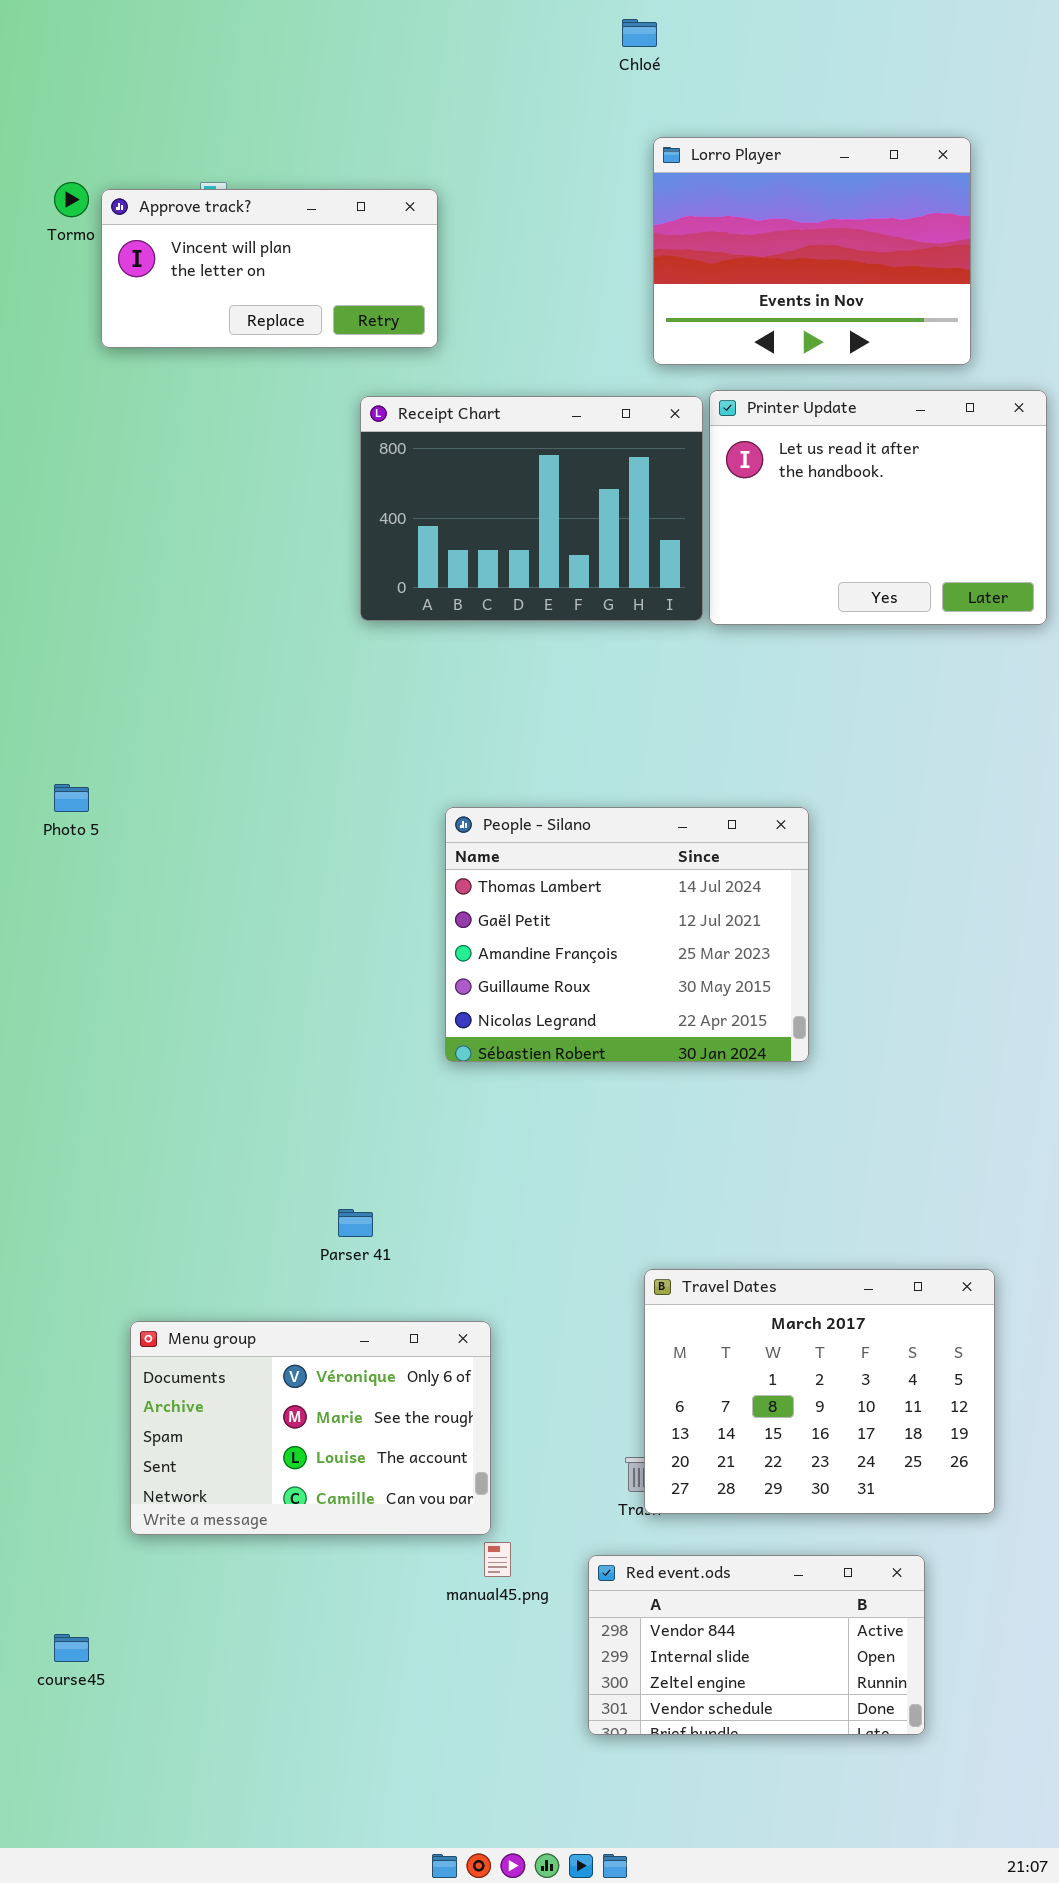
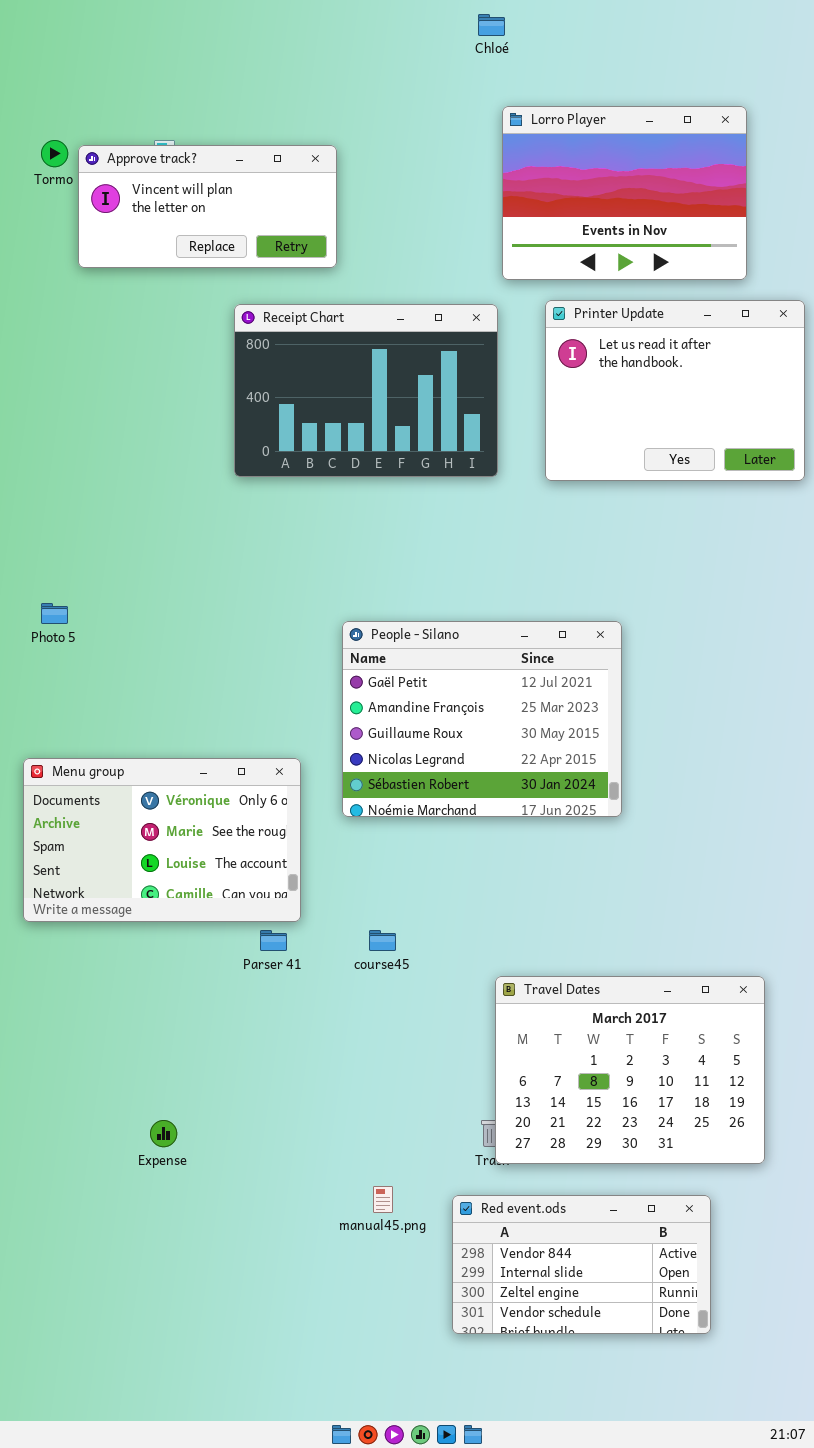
Receipt Chart: [360,396,703,621] -> [234,304,498,477], moved
People - Silano: [445,807,809,1062] -> [342,621,622,817], scrolled down 1 row
Menu group: [130,1321,491,1535] -> [23,758,301,922], moved
course45: [54,1634,89,1662] -> [369,930,396,951], moved

